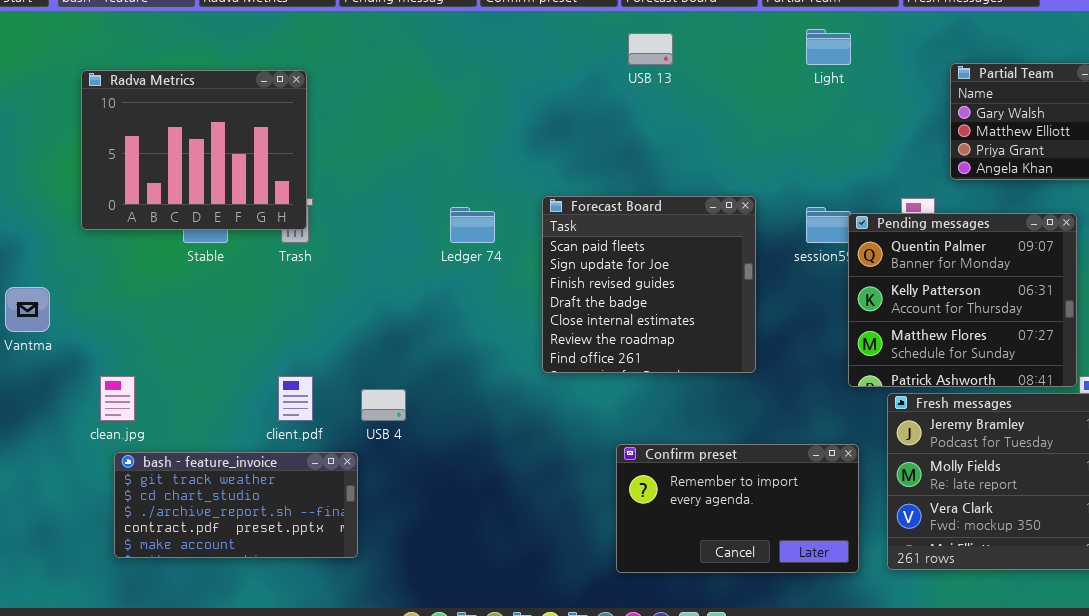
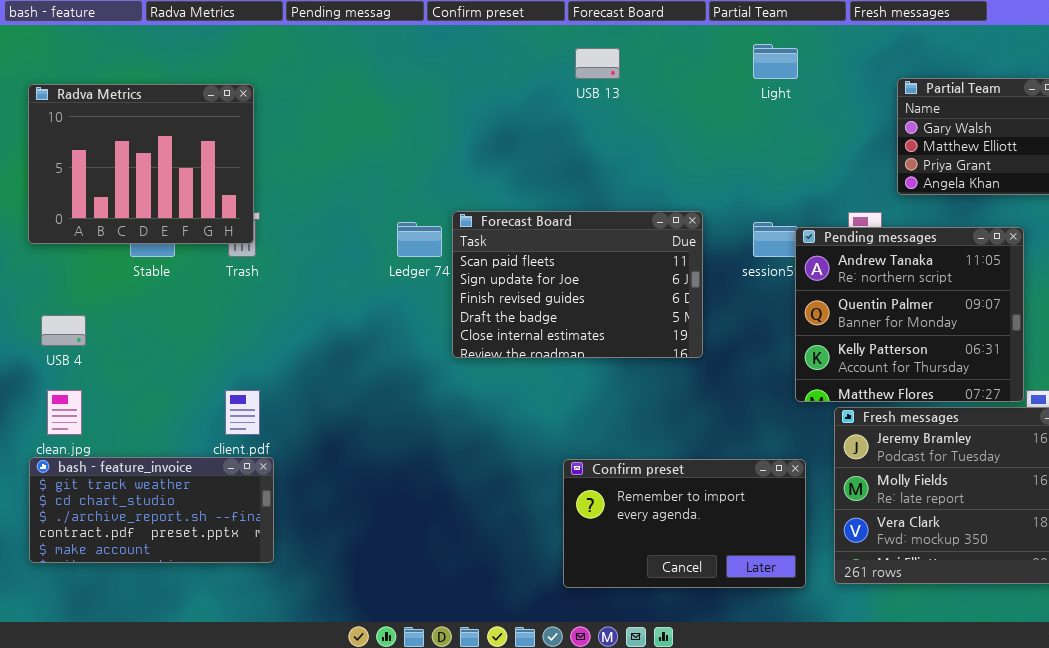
Forecast Board: [542,196,756,373] -> [452,211,703,358], resized
Pending messages: [848,213,1077,387] -> [795,227,1024,402], scrolled up 1 row
USB 4: [361,389,406,421] -> [41,315,86,346], moved
bash - feature_invoice: [114,452,358,558] -> [29,457,274,563], moved

